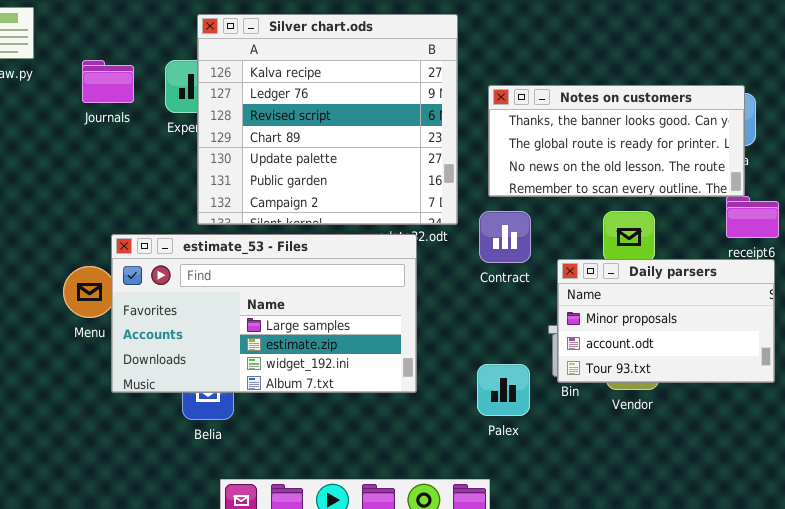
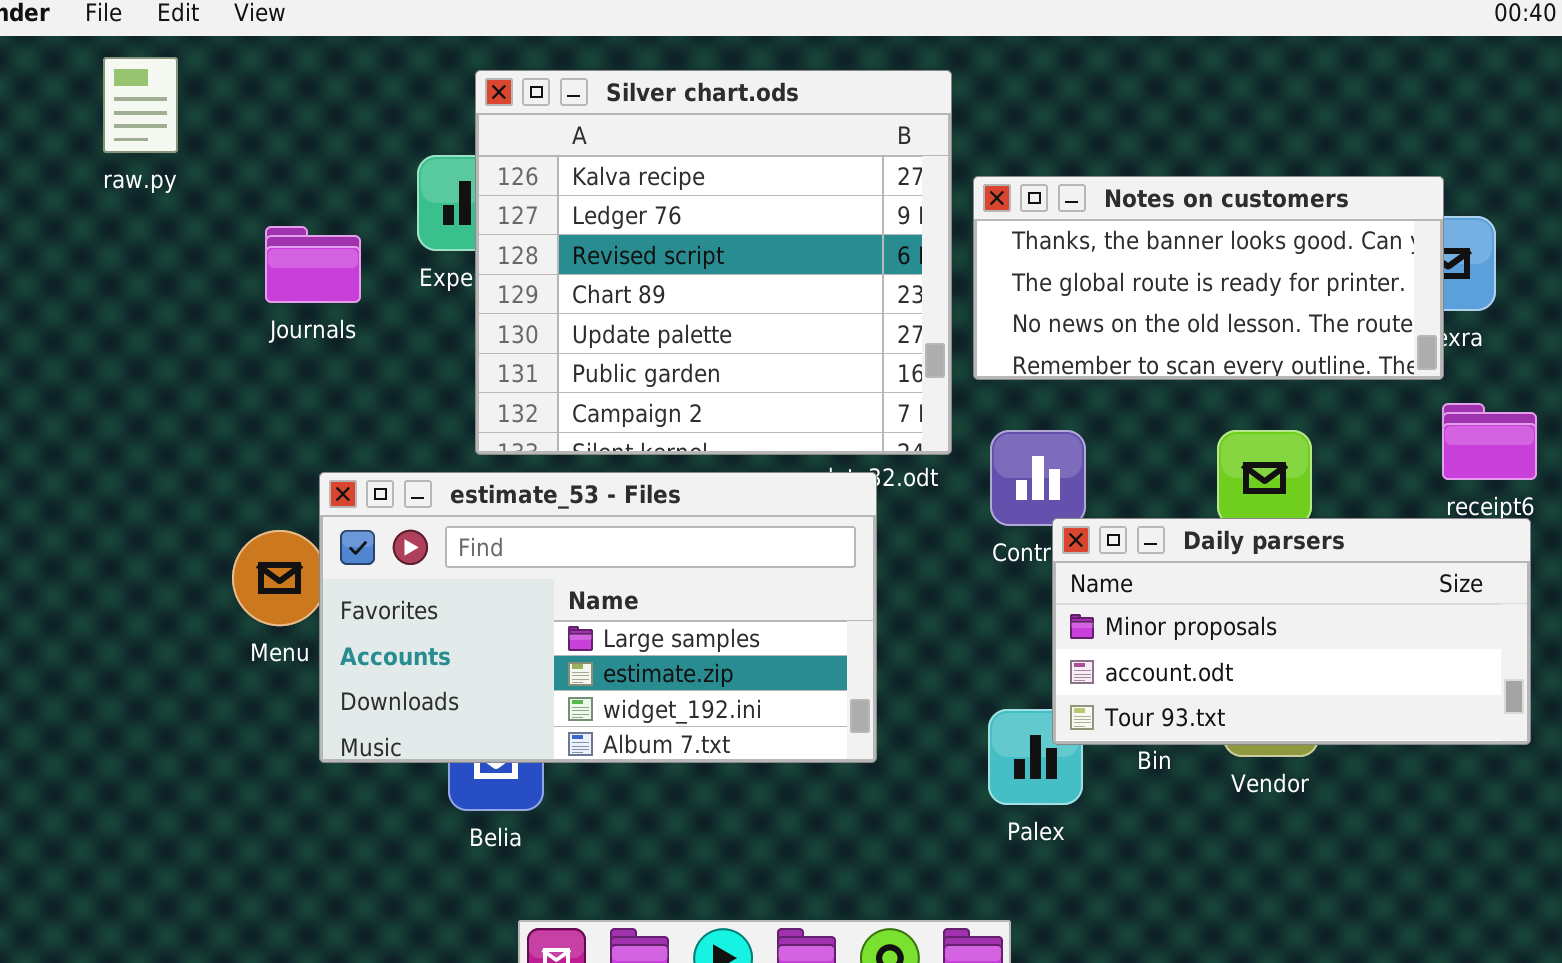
Journals: [82,60,134,103] -> [265,226,361,303], moved
Notes on customers: [488,85,745,197] -> [973,176,1444,380], moved
Daily parsers: [557,259,775,383] -> [1052,518,1531,745], resized

